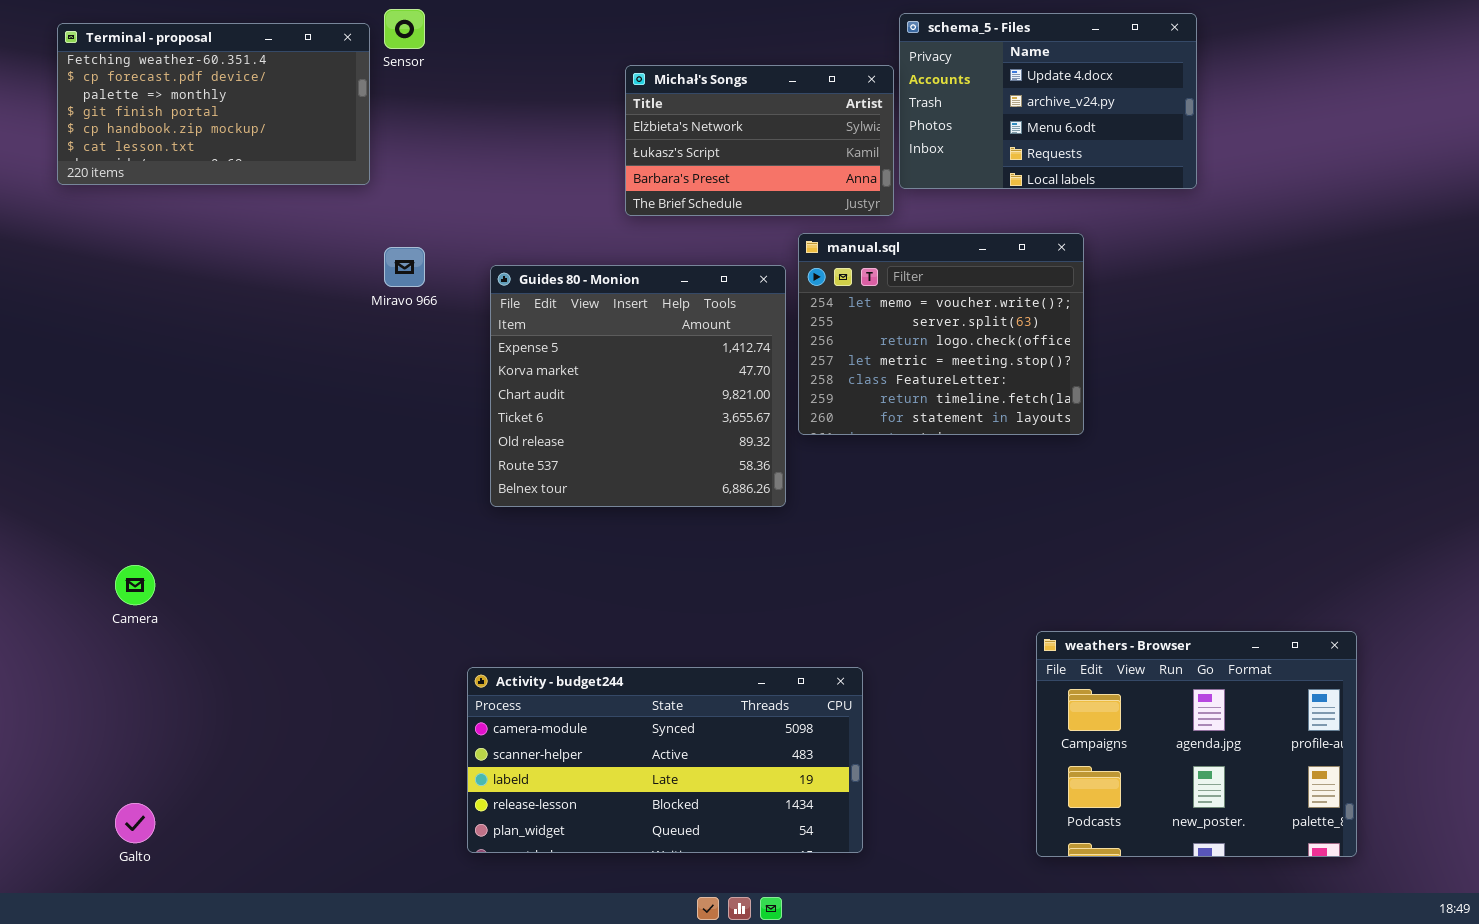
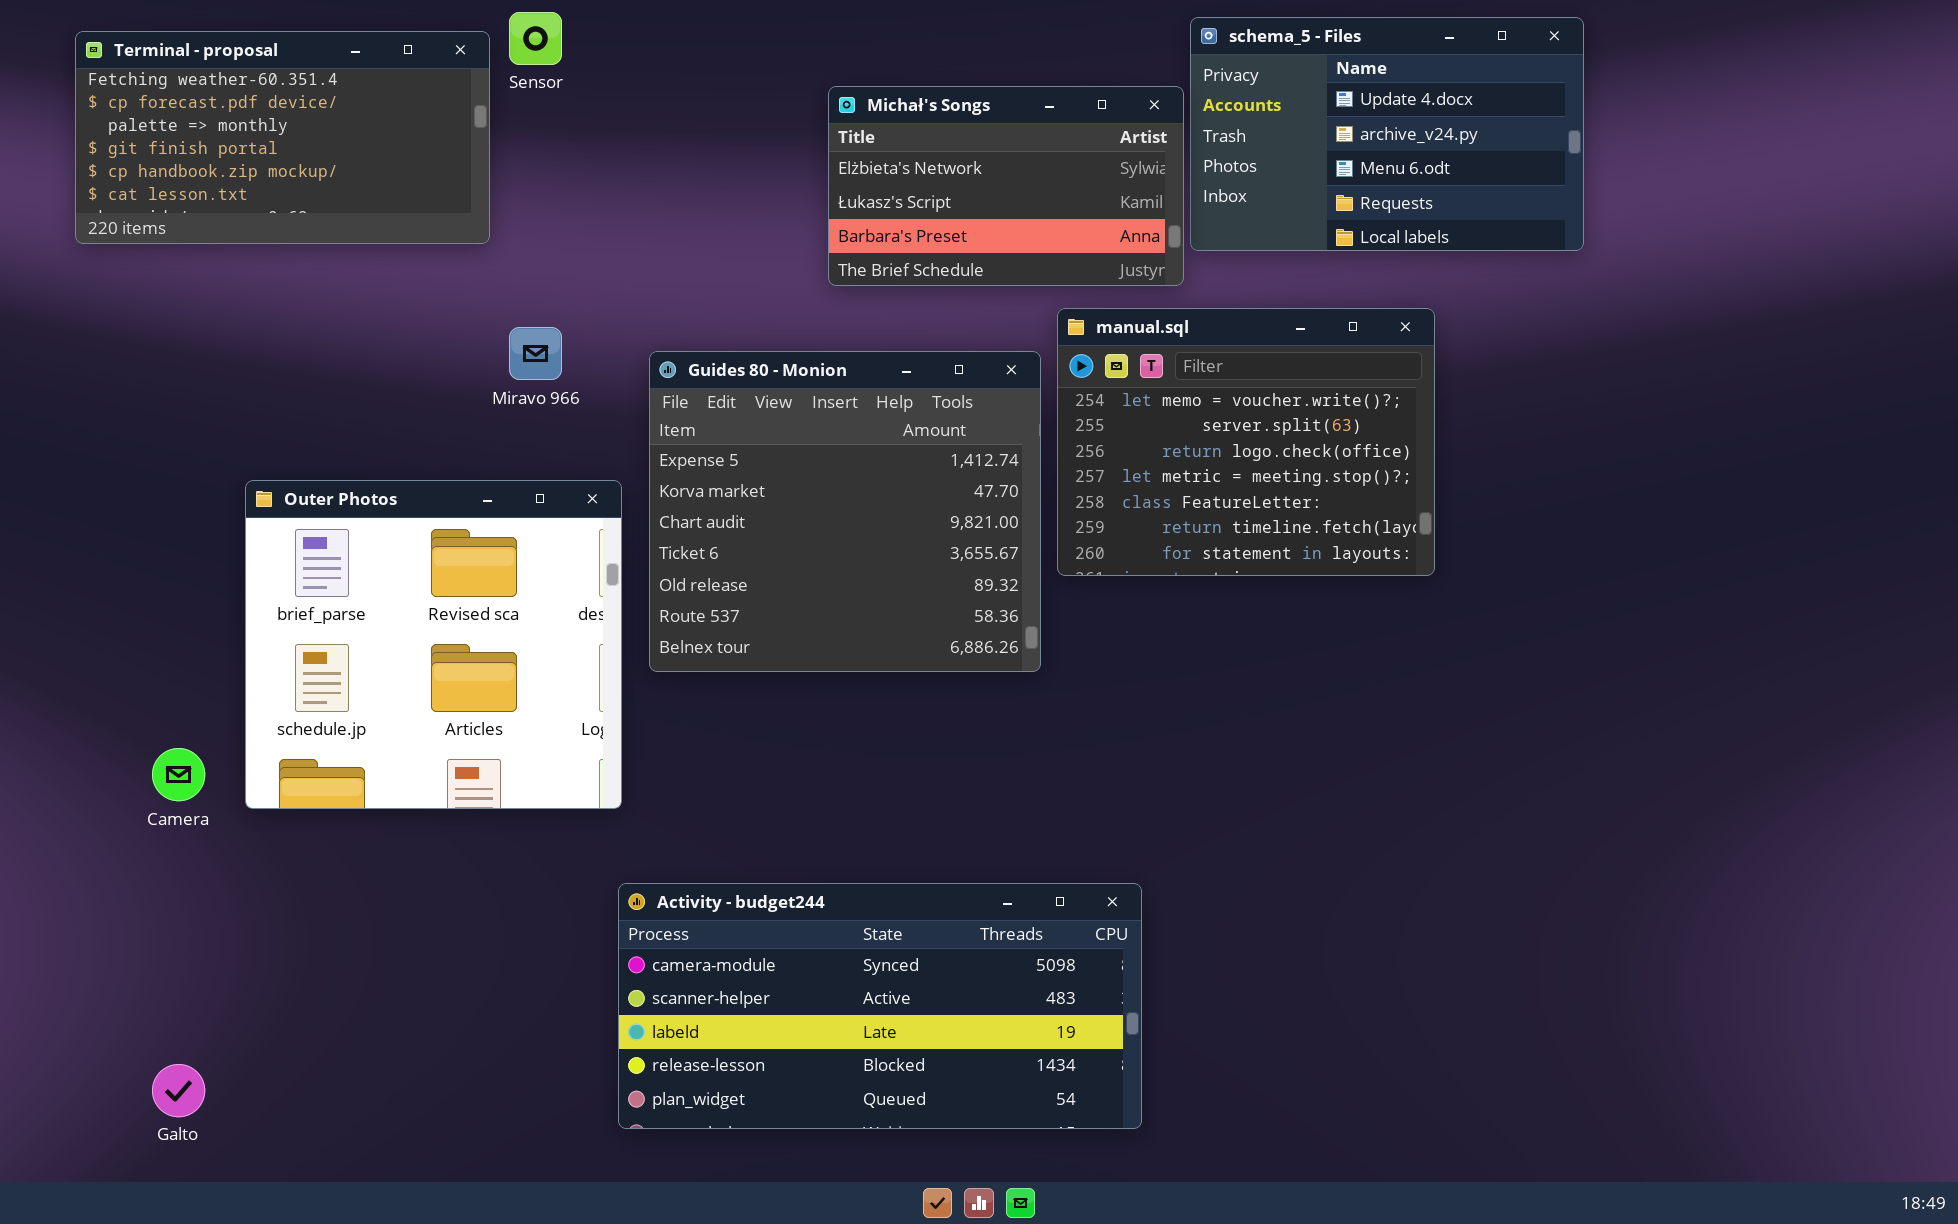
Outer Photos: none -> [245,480,622,809], opened
weathers - Browser: [1036,631,1357,857] -> none, closed

